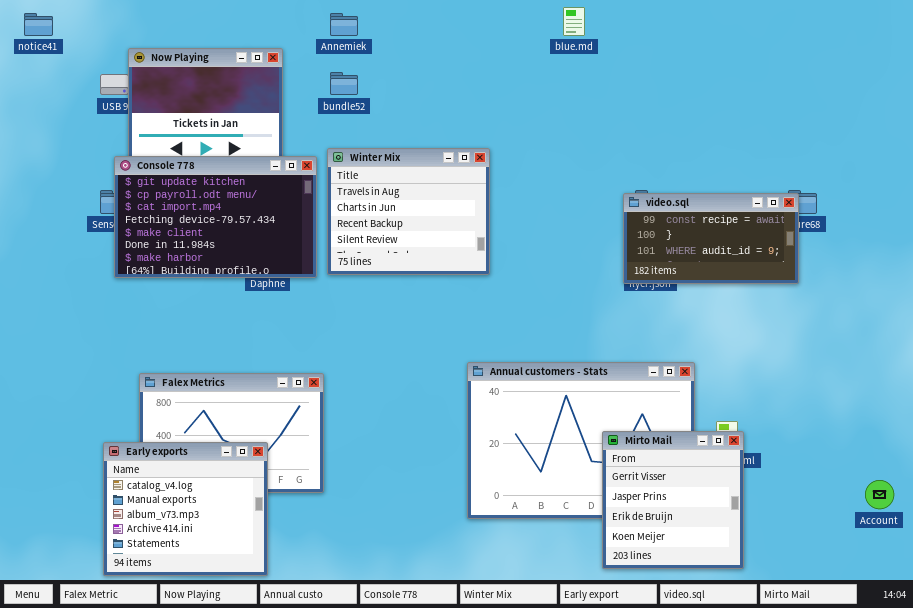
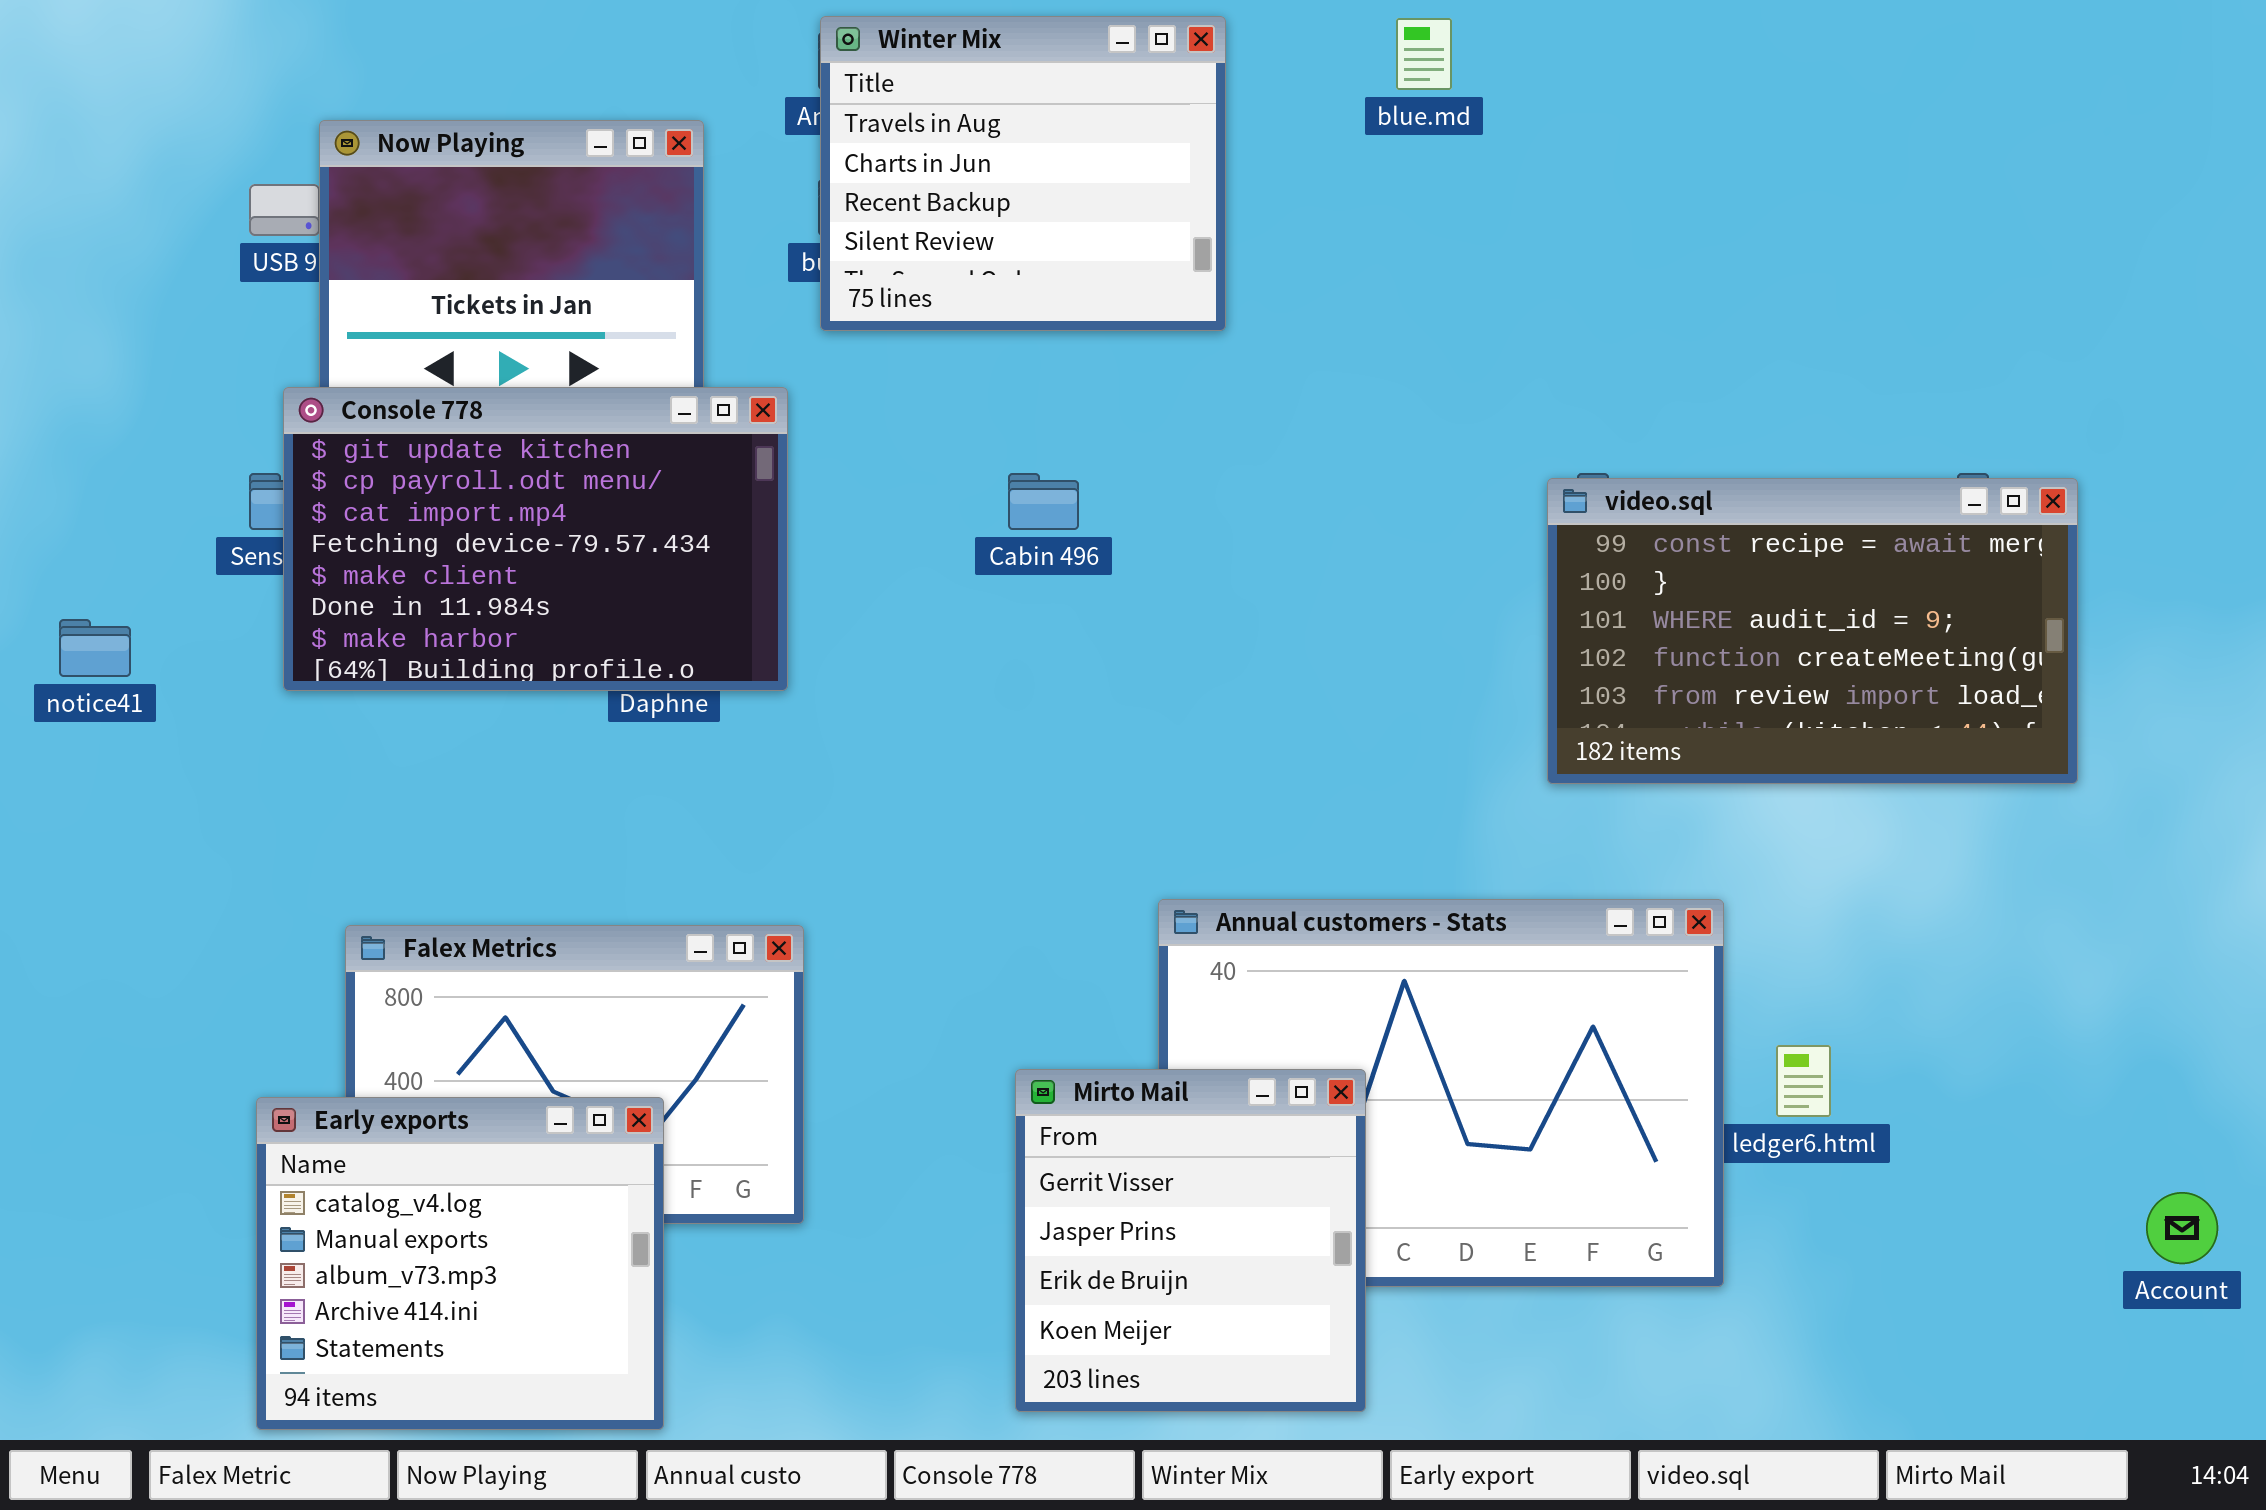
notice41: [24,13,53,36] -> [59,619,131,677], moved
Winter Mix: [327,148,490,275] -> [820,16,1226,331], moved
video.sql: [623,193,799,284] -> [1547,478,2078,784], resized
Mirto Mail: [602,431,744,569] -> [1015,1069,1366,1412], moved

